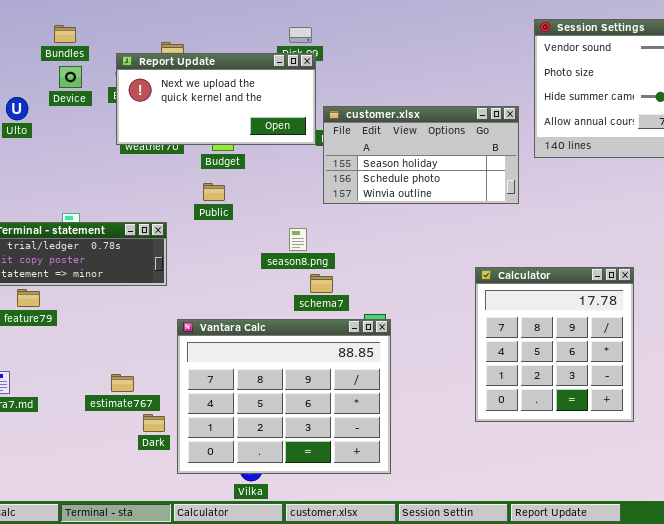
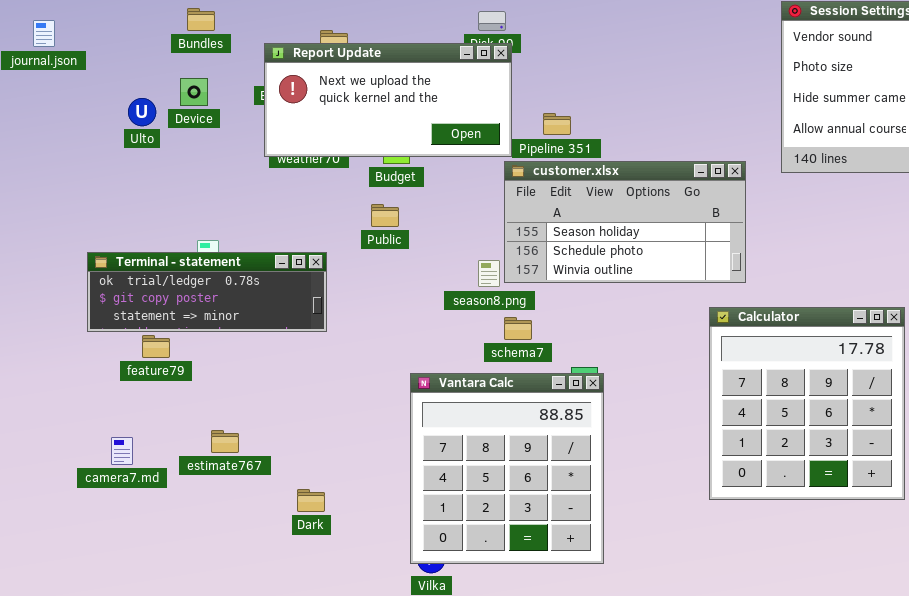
Device: [59,66,82,88] -> [180,78,208,106], moved
customer.xlsx: [323,106,519,204] -> [504,161,746,283], moved
Vantara Calc: [177,319,391,474] -> [410,373,604,564], resized
estimate767: [111,374,134,392] -> [211,430,239,453], moved

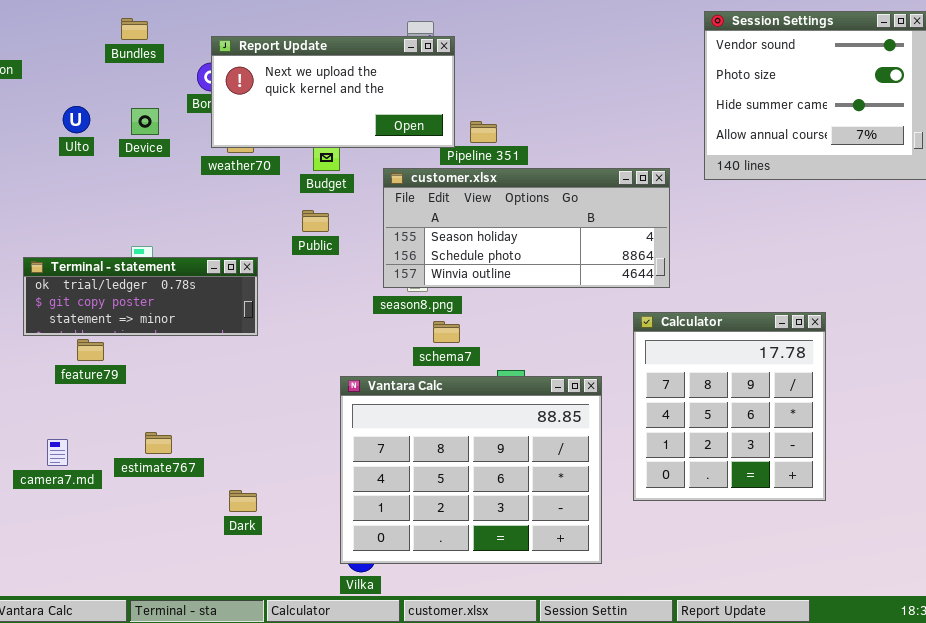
Report Update: [264,43,512,157] -> [211,36,455,148], moved
Device: [180,78,208,106] -> [131,108,159,135], moved
customer.xlsx: [504,161,746,283] -> [383,168,670,288], resized
Vantara Calc: [410,373,604,564] -> [340,376,602,564], resized

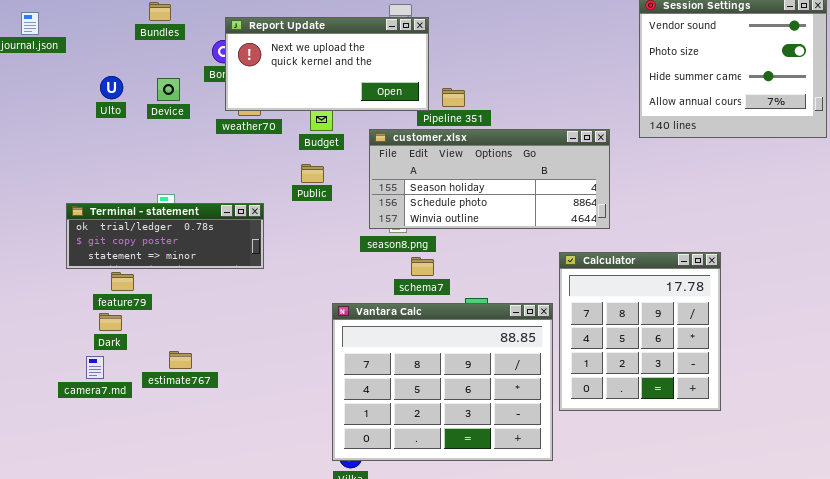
Calculator: [633,312,826,501] -> [559,252,721,411], moved
Dark: [229,490,257,512] -> [99,313,122,331], moved

